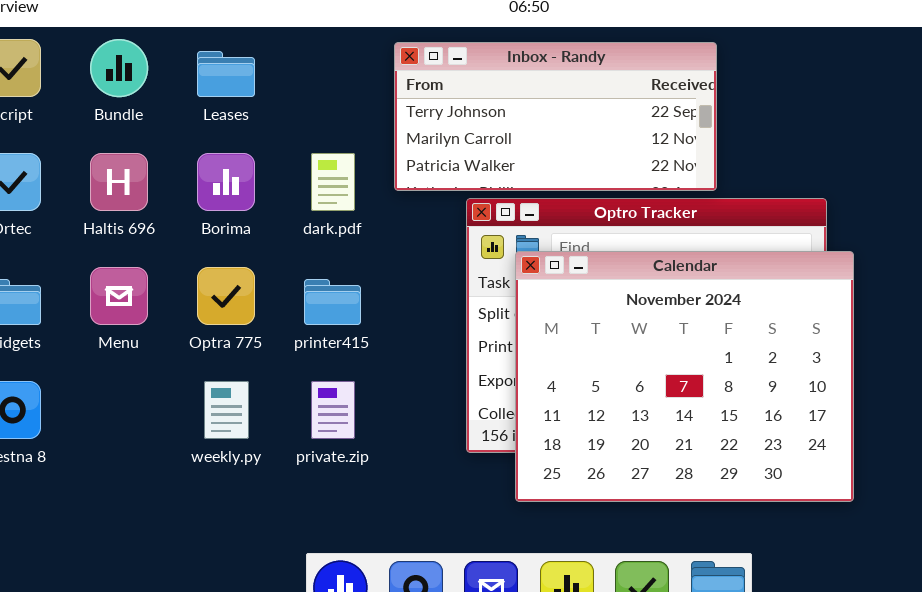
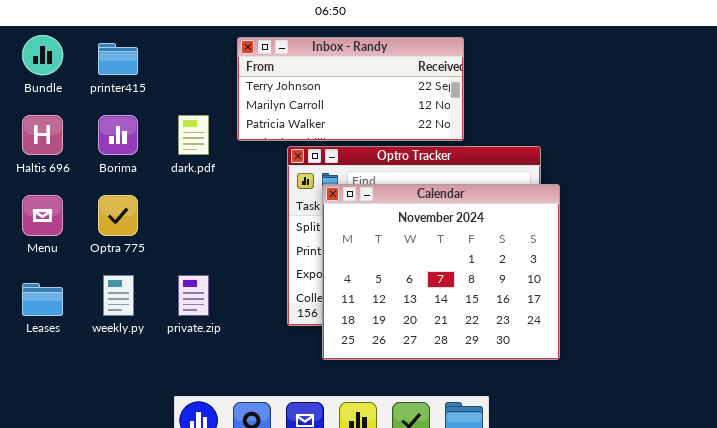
Leases: [197,51,255,97] -> [22,283,63,316], moved
printer415: [304,279,361,325] -> [98,43,138,75], moved

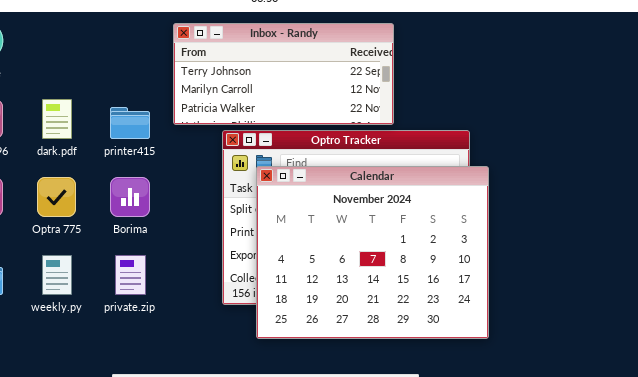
printer415: [98,43,138,75] -> [110,107,150,139], moved
Borima: [98,115,138,155] -> [110,177,150,217], moved
dark.pdf: [178,115,209,155] -> [42,99,72,139], moved

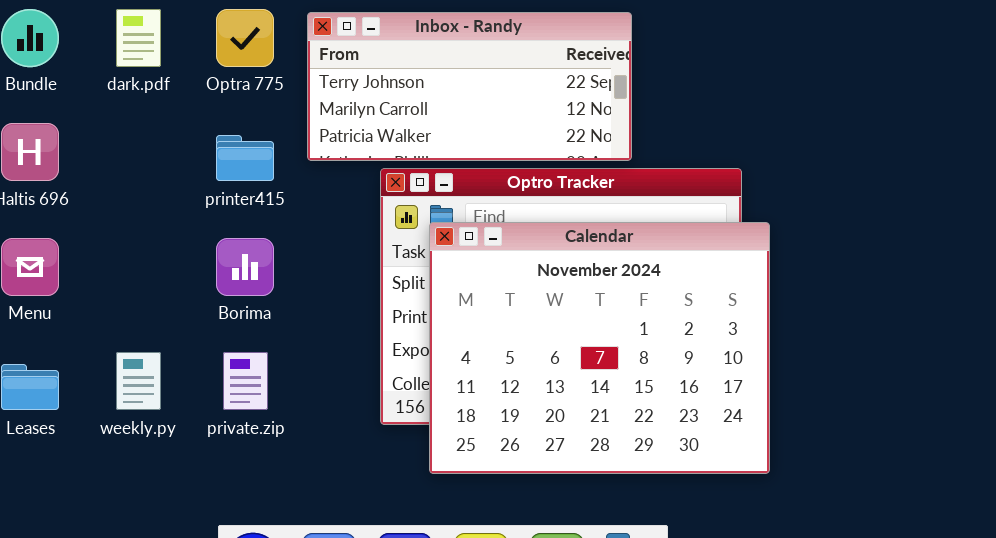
dark.pdf: [42,99,72,139] -> [116,9,161,67], moved
Optra 775: [37,177,76,217] -> [216,9,274,67], moved

